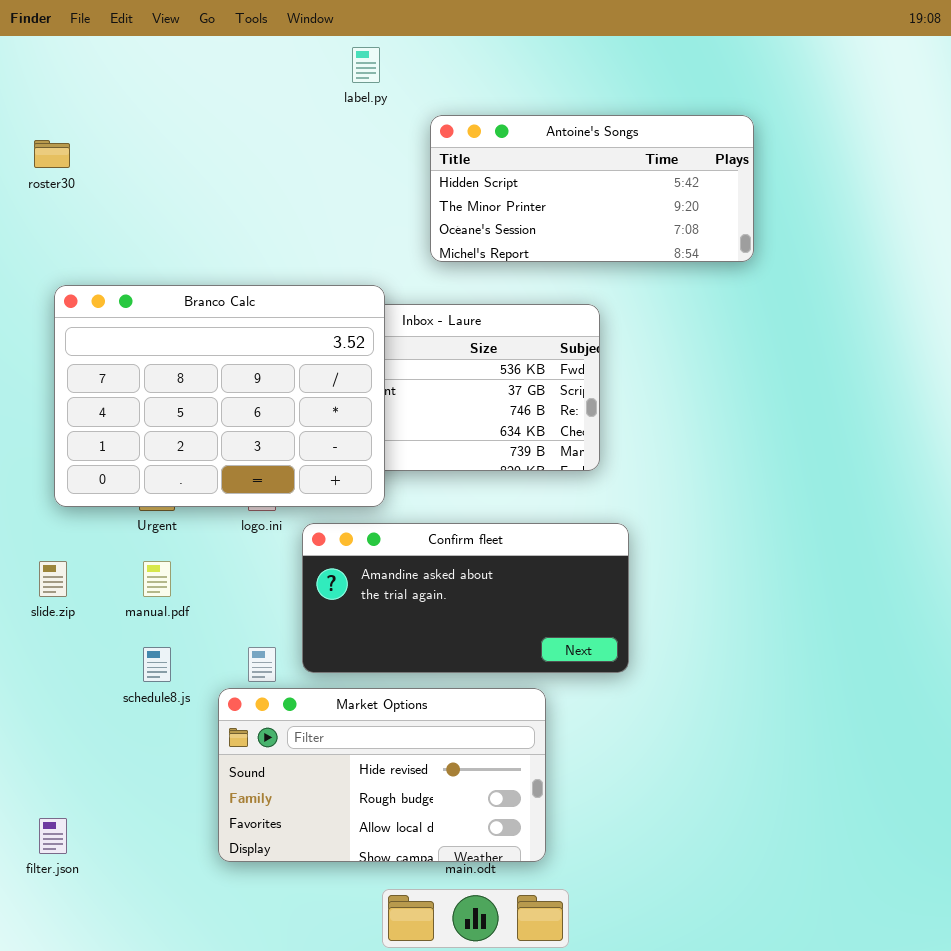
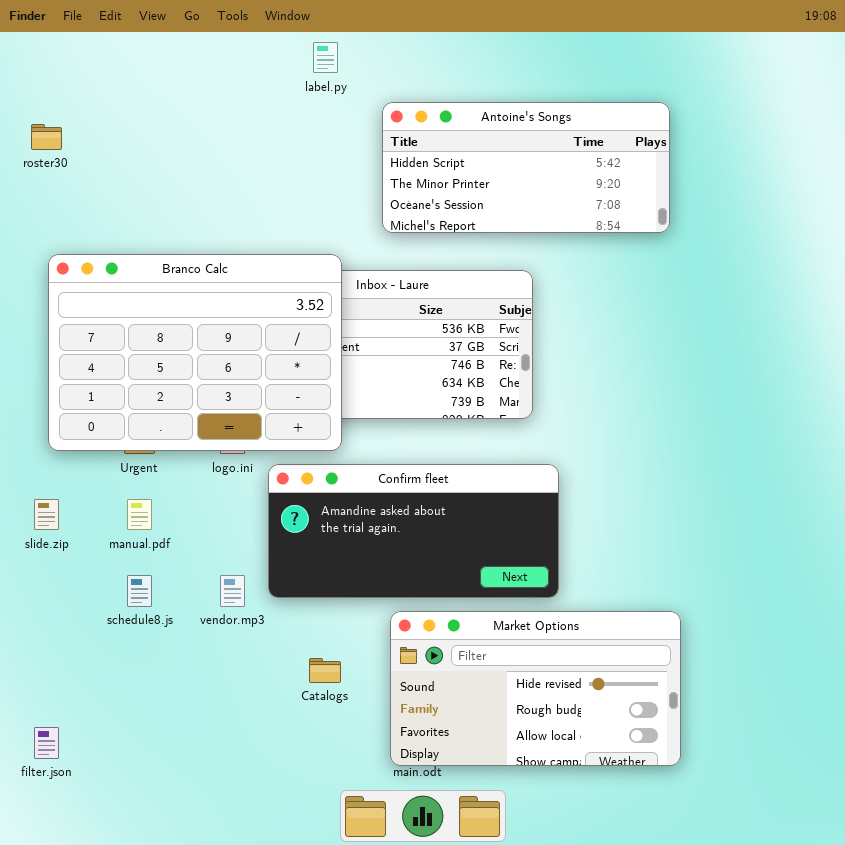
Market Options: [218,688,546,862] -> [390,611,681,766], moved

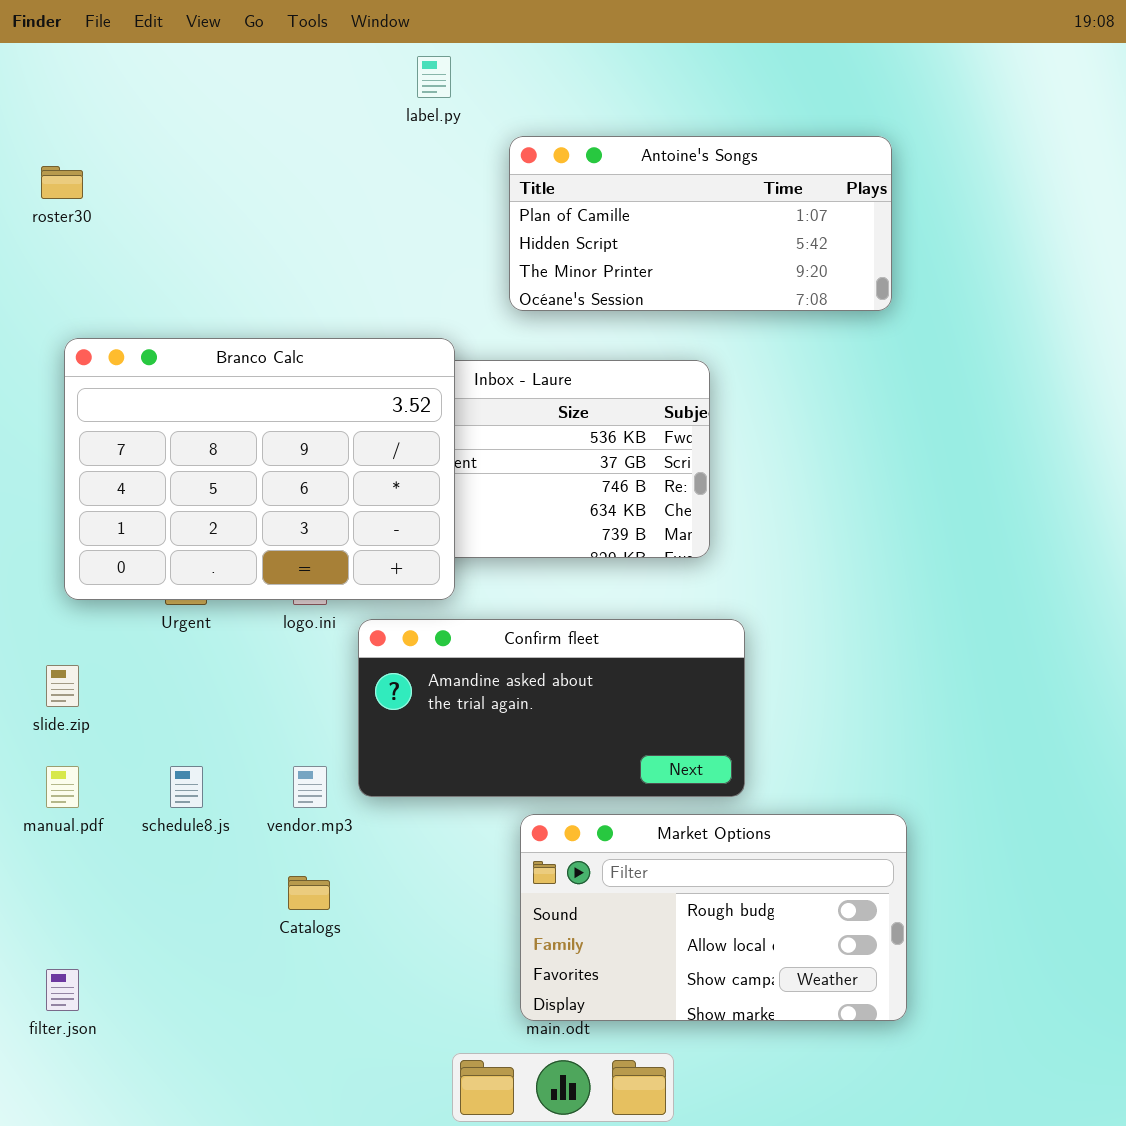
Antoine's Songs: [382,102,670,233] -> [509,136,892,311], scrolled up 1 row
manual.pdf: [127,499,152,530] -> [46,766,79,808], moved
Market Options: [390,611,681,766] -> [520,814,907,1021], scrolled down 1 row
Catalogs: [309,658,341,683] -> [288,876,330,910], moved

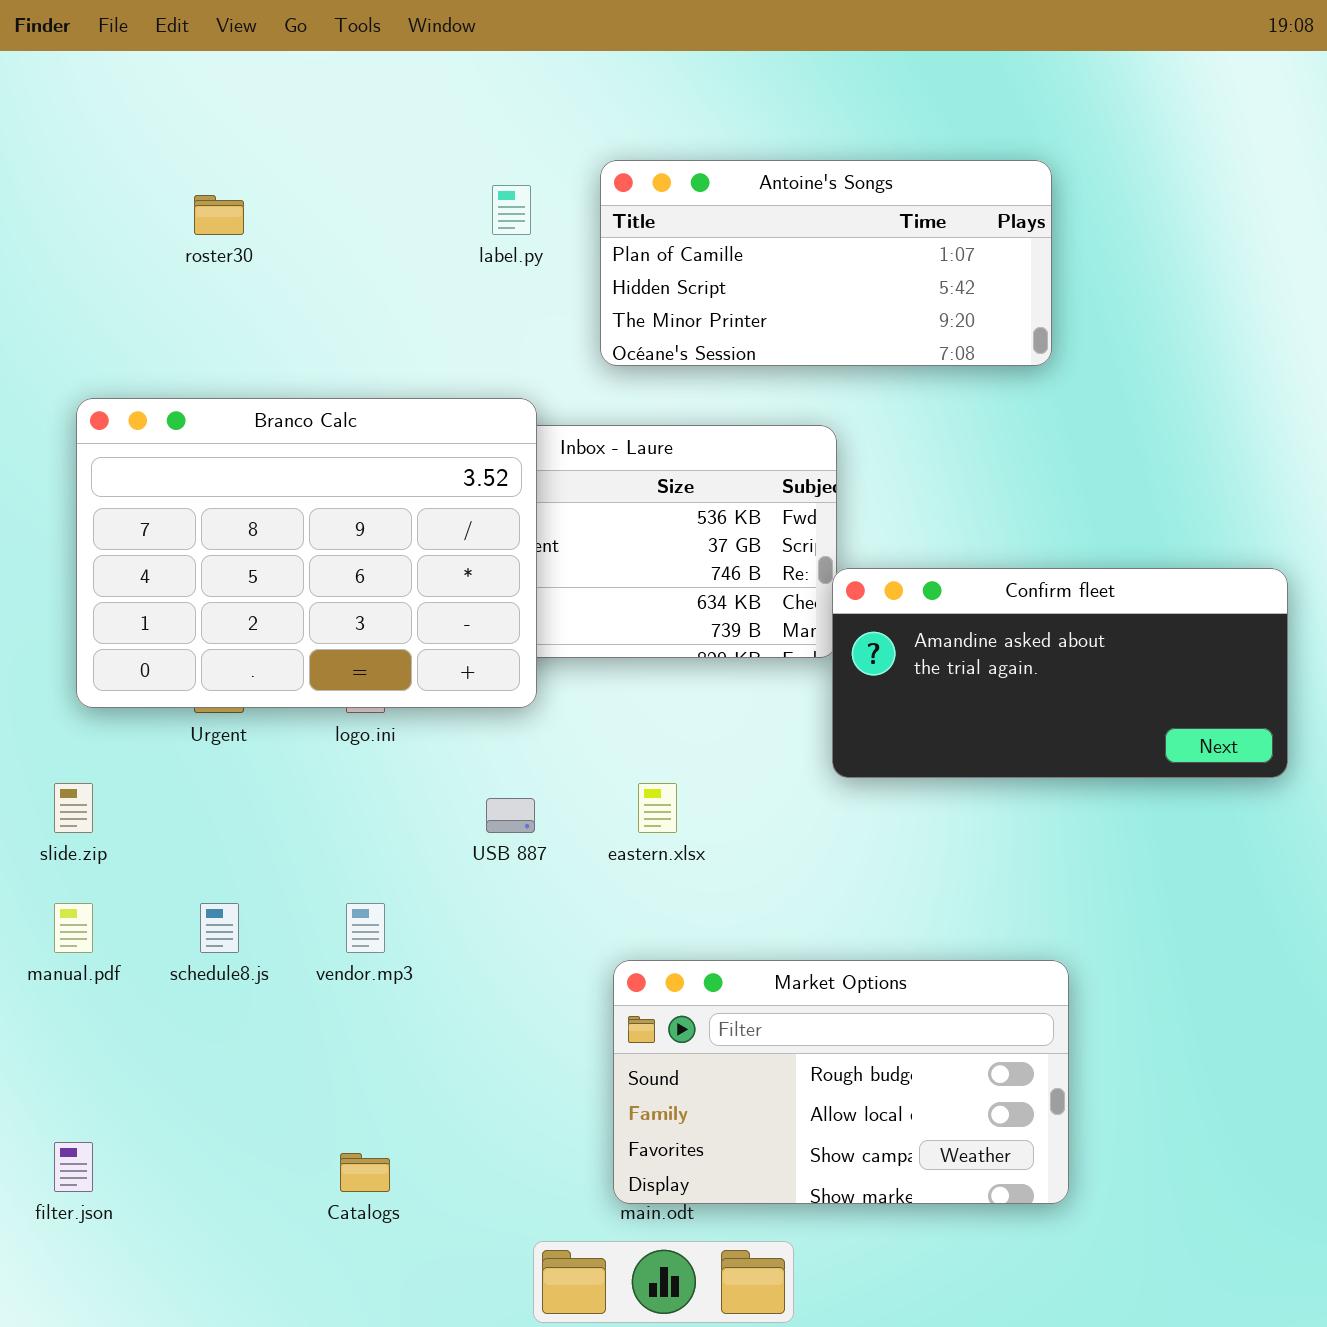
label.py: [417,56,451,98] -> [492,185,531,235], moved
roster30: [41,166,83,199] -> [194,195,244,235], moved
Confirm fleet: [358,619,745,797] -> [832,568,1288,778], moved
Catalogs: [288,876,330,910] -> [340,1153,390,1192], moved

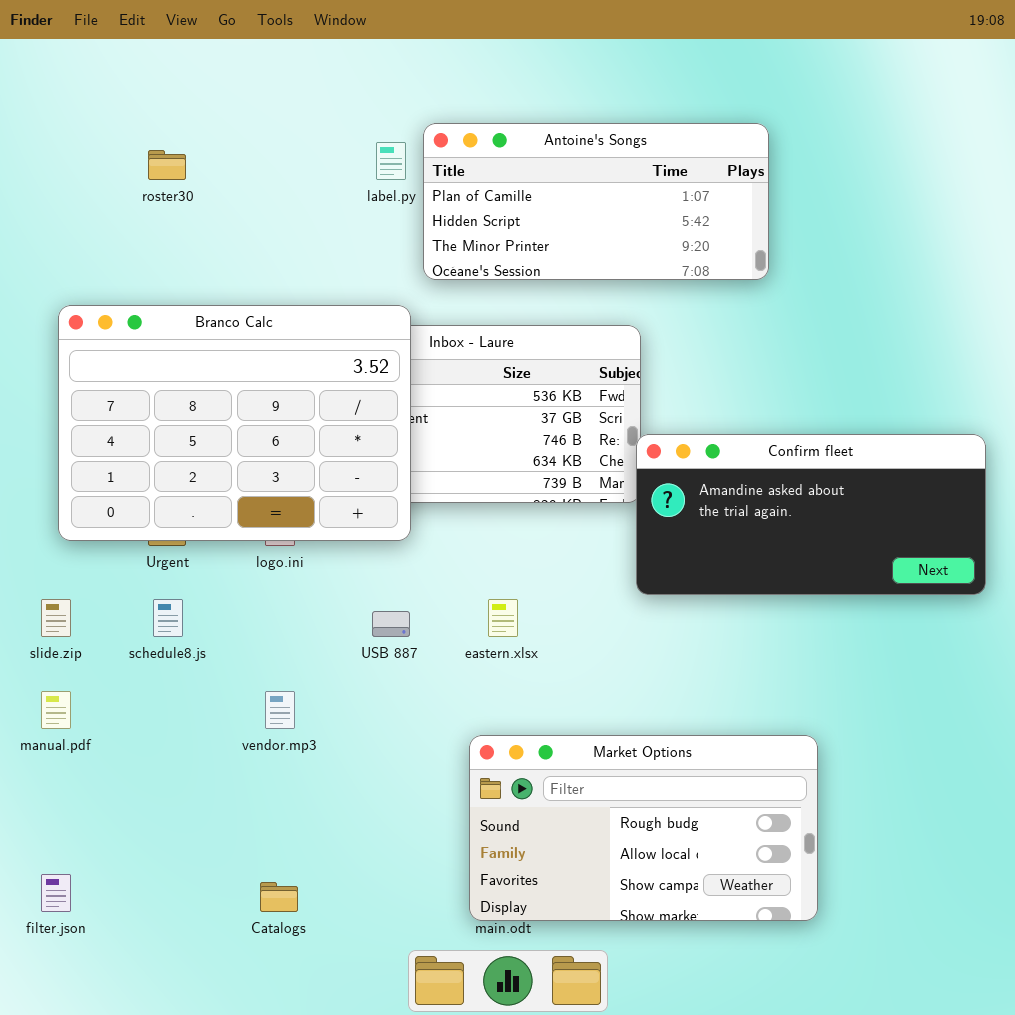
Antoine's Songs: [600,160,1052,366] -> [423,123,769,280], moved
schedule8.js: [200,903,239,953] -> [153,599,183,637], moved

